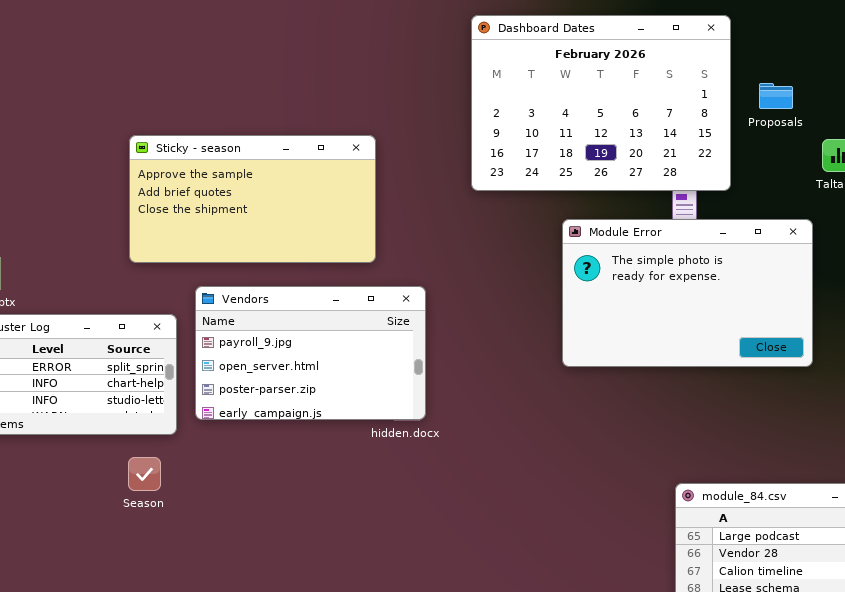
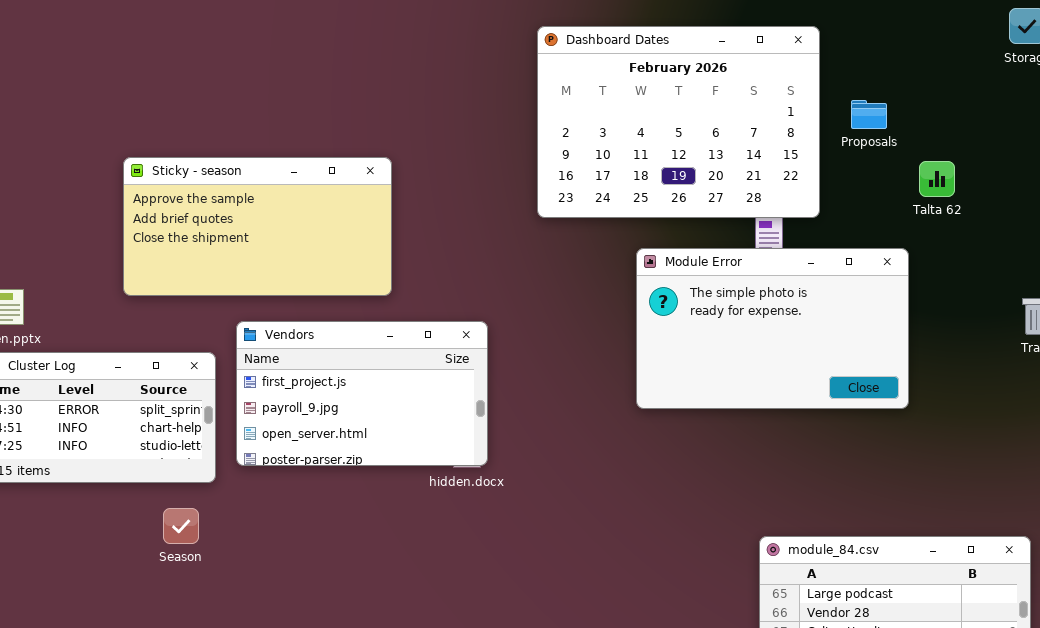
Sticky - season: [129,135,376,263] -> [123,157,392,296], moved
Vendors: [195,286,426,420] -> [236,321,488,466], scrolled up 1 row

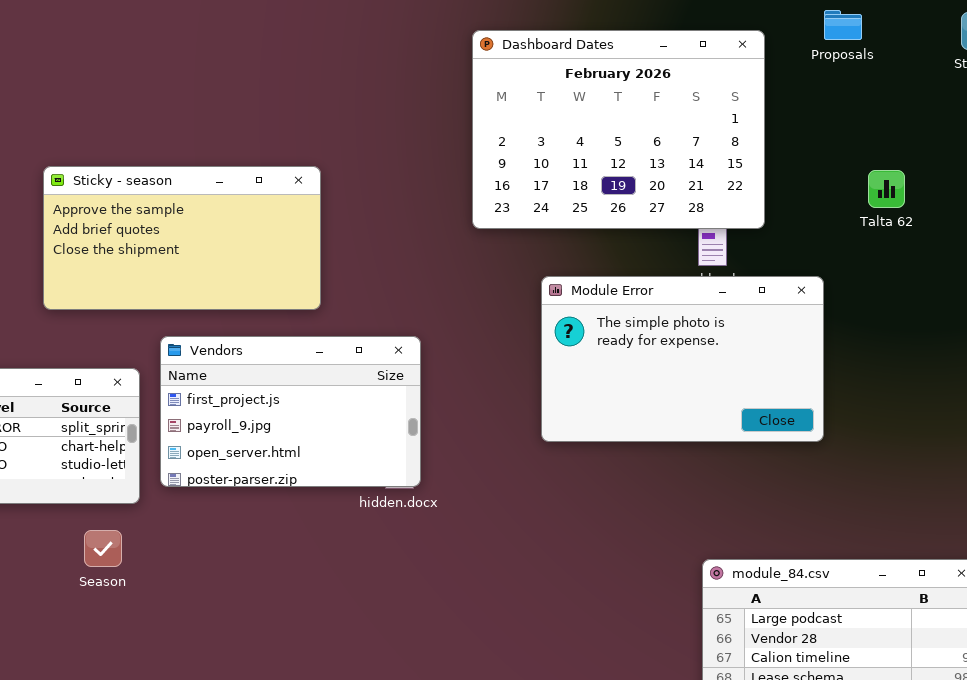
Proposals: [851,100,887,129] -> [824,10,862,40], moved
Module Error: [636,248,909,409] -> [541,276,824,442], moved

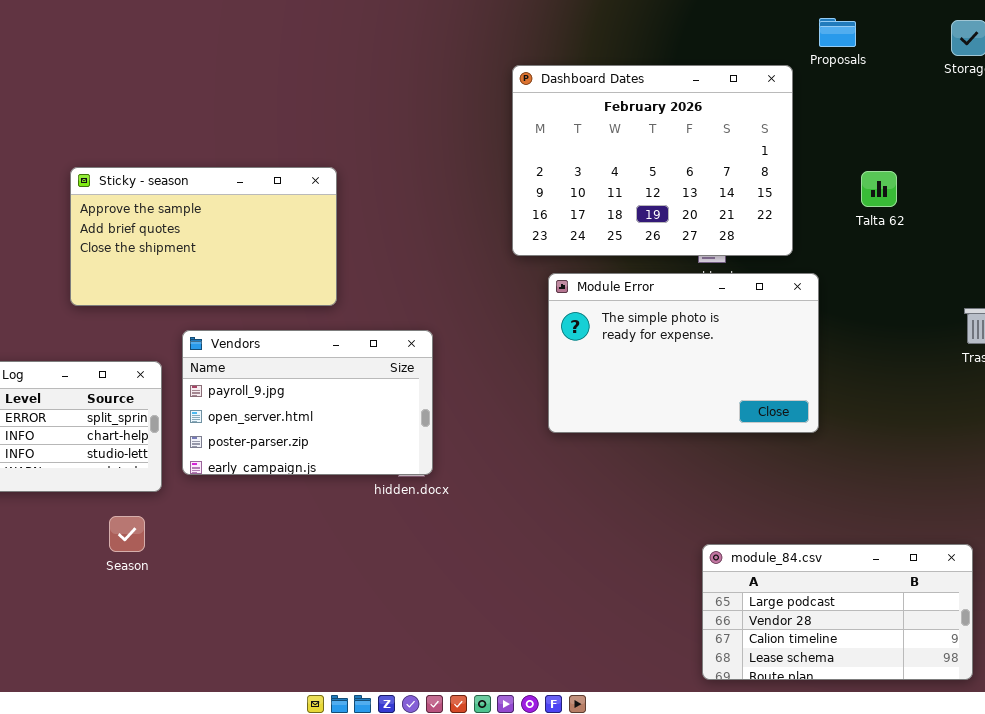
Dashboard Dates: [472,30,765,229] -> [512,65,793,256], moved
Vendors: [160,336,421,487] -> [182,330,433,475], scrolled down 1 row

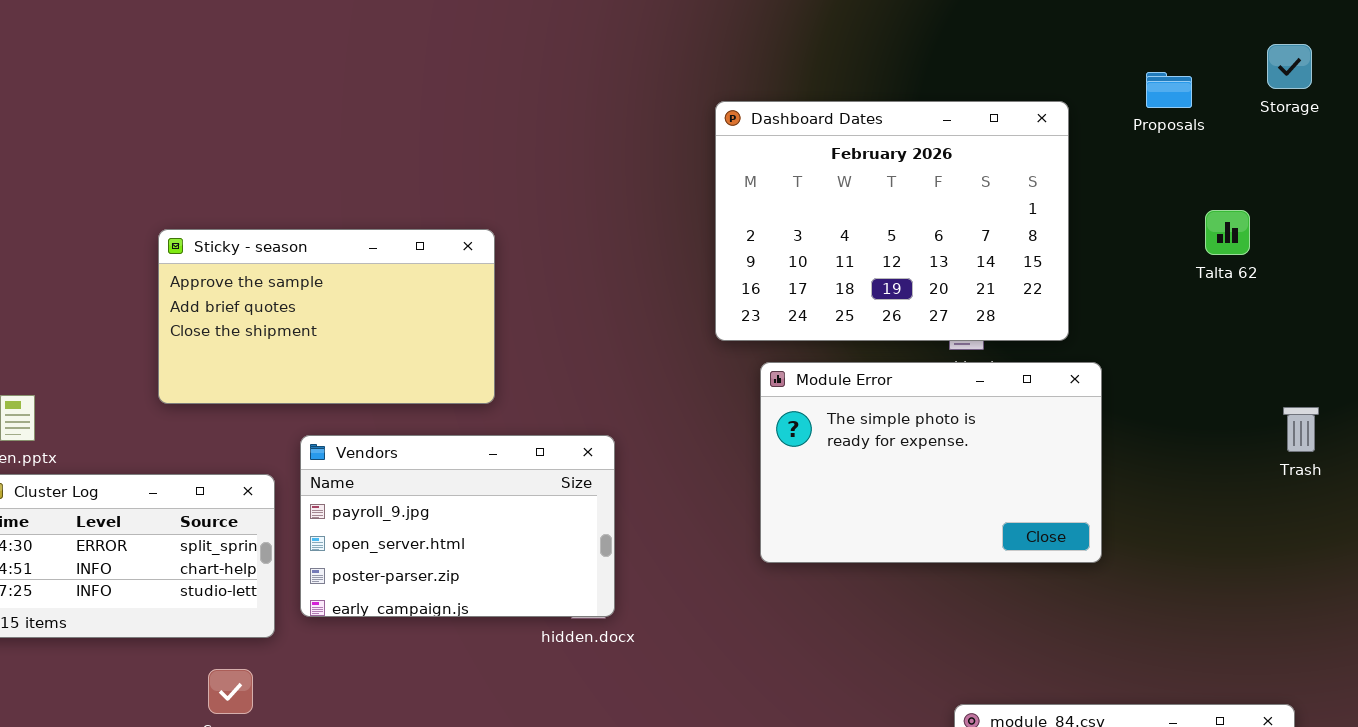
Proposals: [819,18,856,47] -> [1146,72,1192,108], moved
Talta 62: [861,171,897,207] -> [1205,210,1250,255], moved

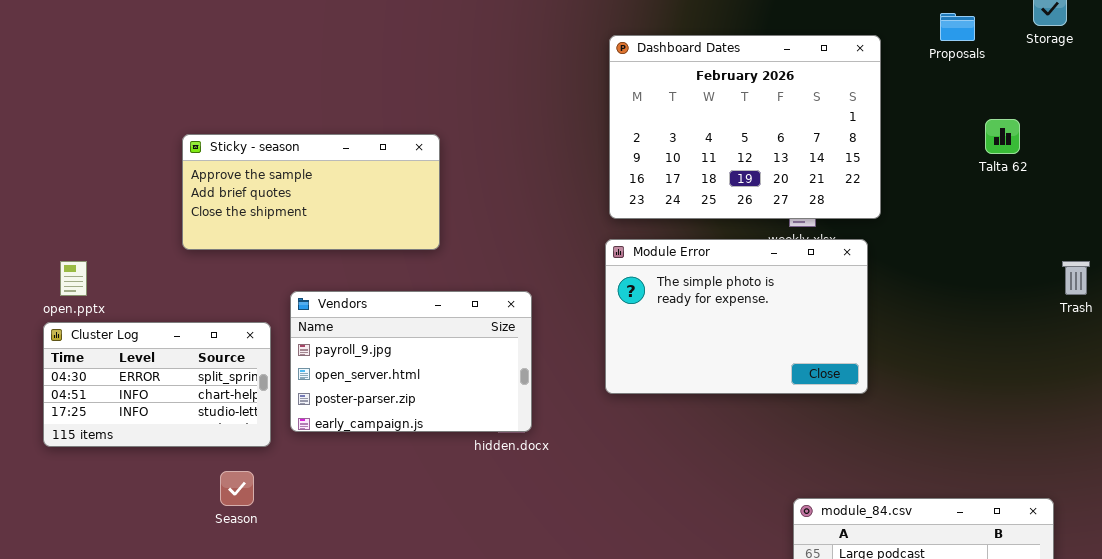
Sticky - season: [158,229,495,404] -> [182,134,440,250], resized
Module Error: [760,362,1102,563] -> [605,239,868,394], moved
Trash: [1283,407,1319,452] -> [1062,261,1090,295], moved

